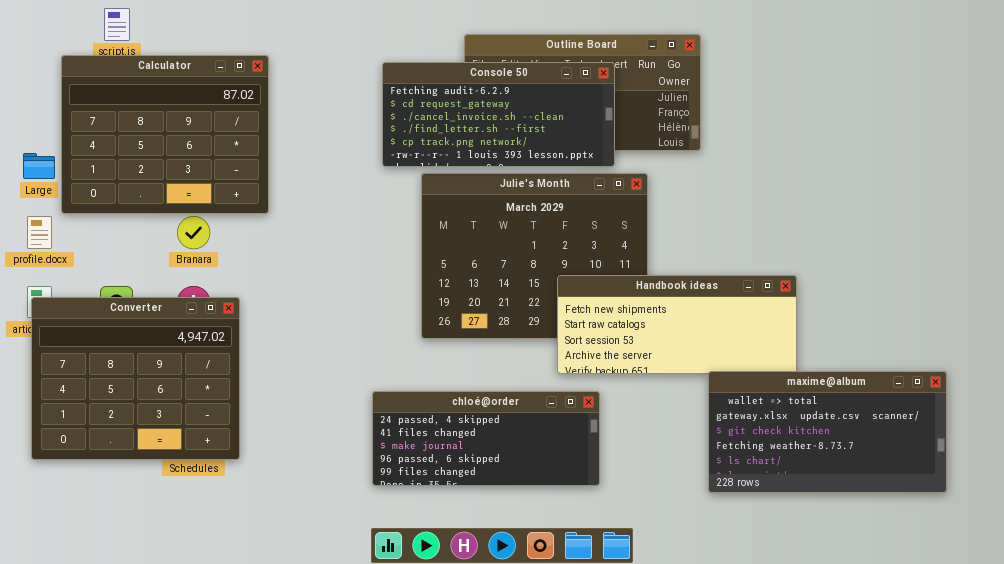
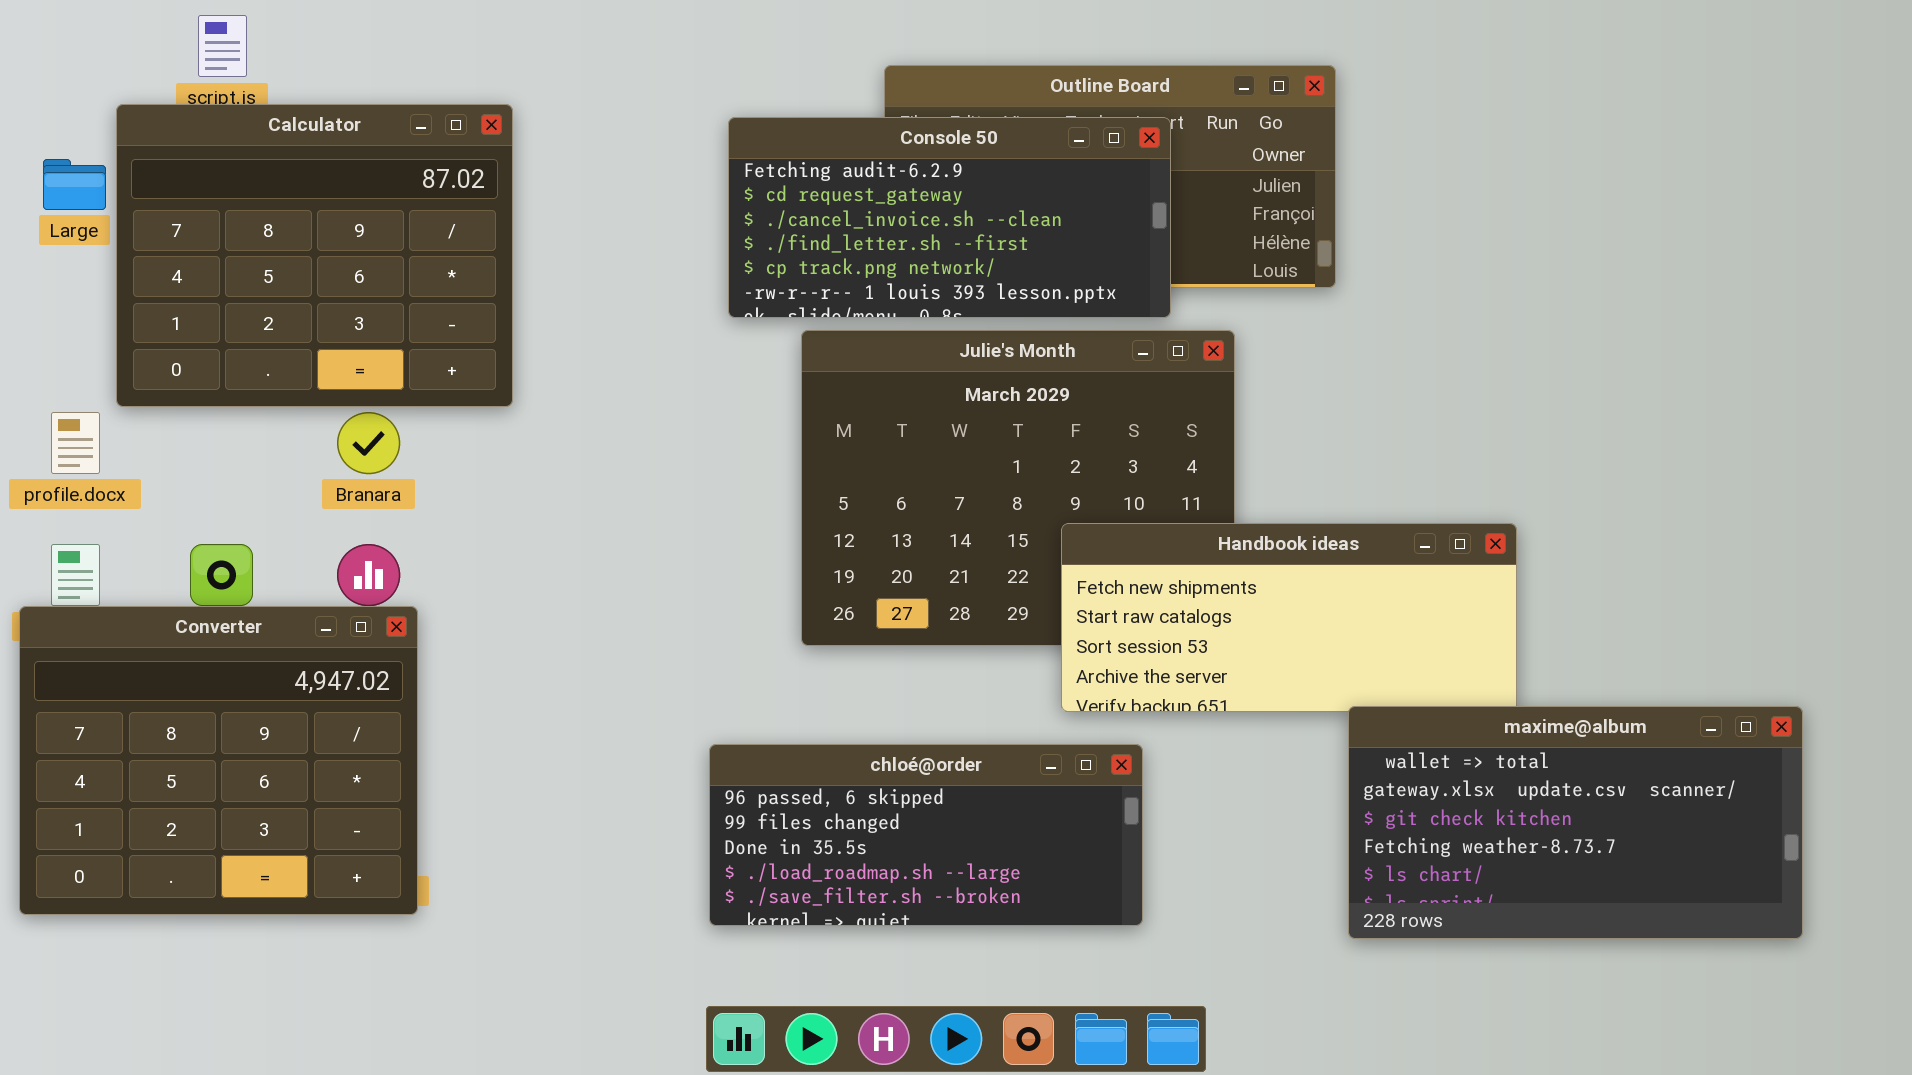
Large: [23,153,55,179] -> [43,159,106,210], moved
Converter: [31,297,240,460] -> [19,606,418,915], moved
chloé@order: [372,391,600,486] -> [709,744,1143,926], scrolled down 3 rows

